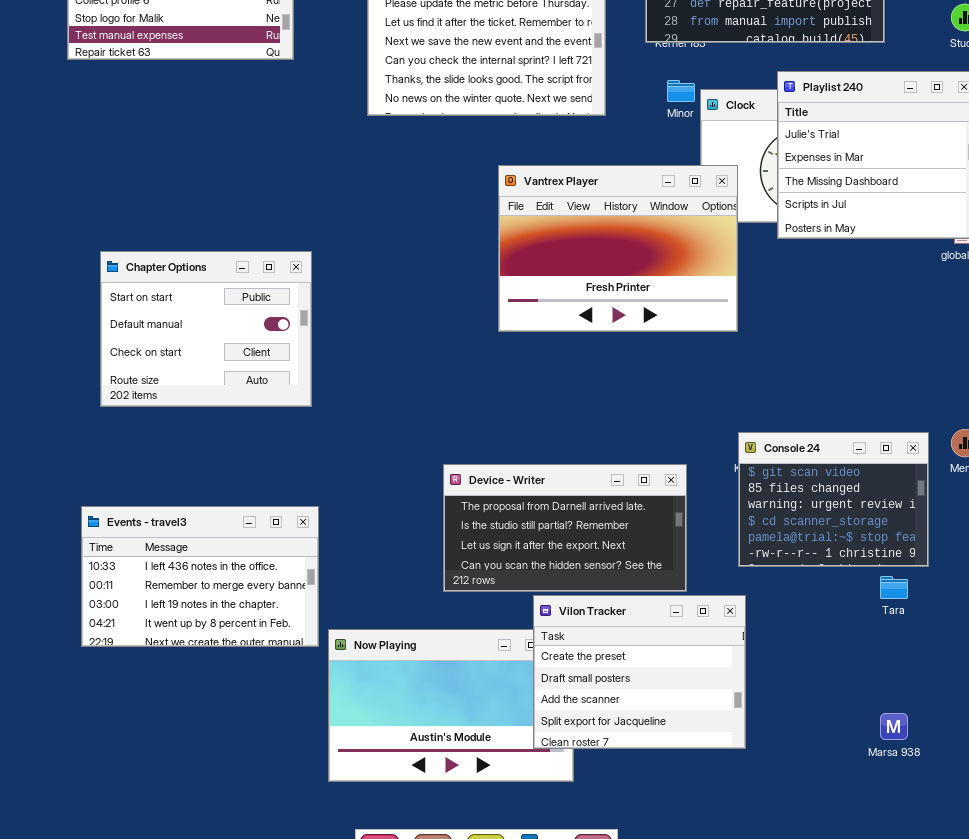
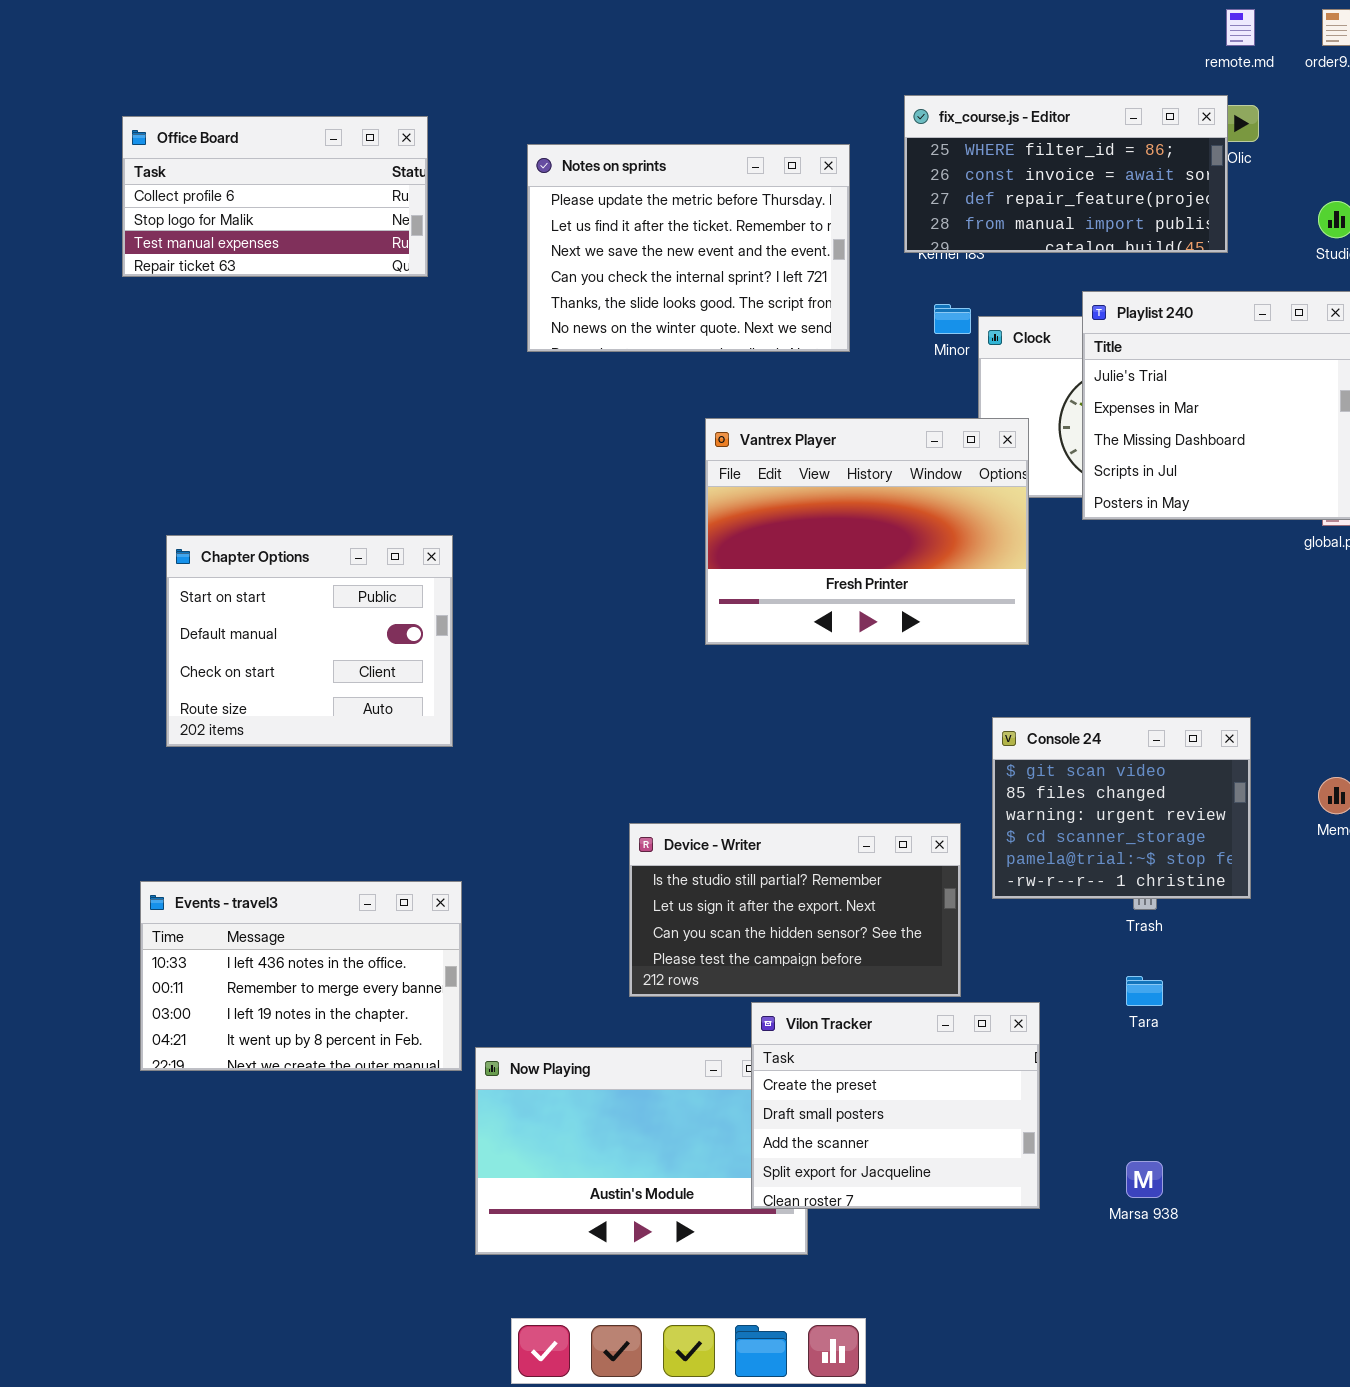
Console 24: [738,432,929,567] -> [992,717,1251,899], moved
Device - Writer: [443,464,687,592] -> [629,823,961,997], scrolled down 1 row
Tara: [880,576,908,599] -> [1126,976,1163,1006], moved
Marsa 938: [880,713,908,740] -> [1126,1161,1163,1198], moved

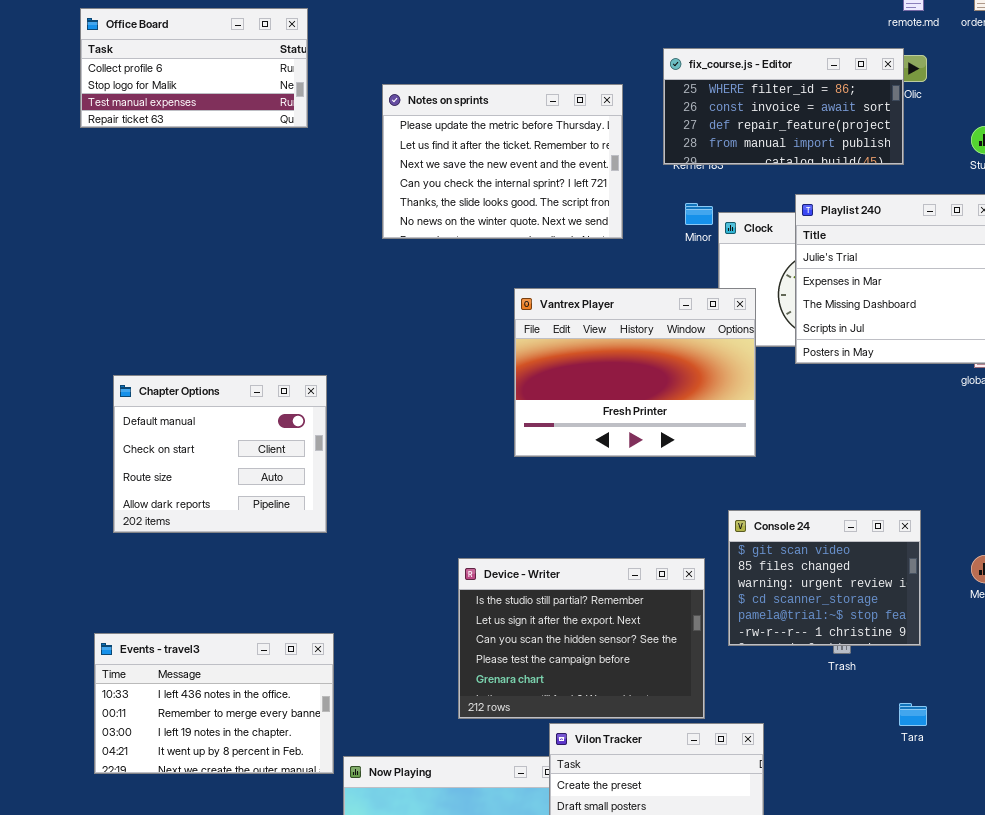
Office Board: [122,116,428,277] -> [80,8,308,128], moved
Chapter Options: [166,535,453,747] -> [113,375,327,533], scrolled down 1 row
Device - Writer: [629,823,961,997] -> [458,558,705,719], resized
Tara: [1126,976,1163,1006] -> [899,703,927,726], moved

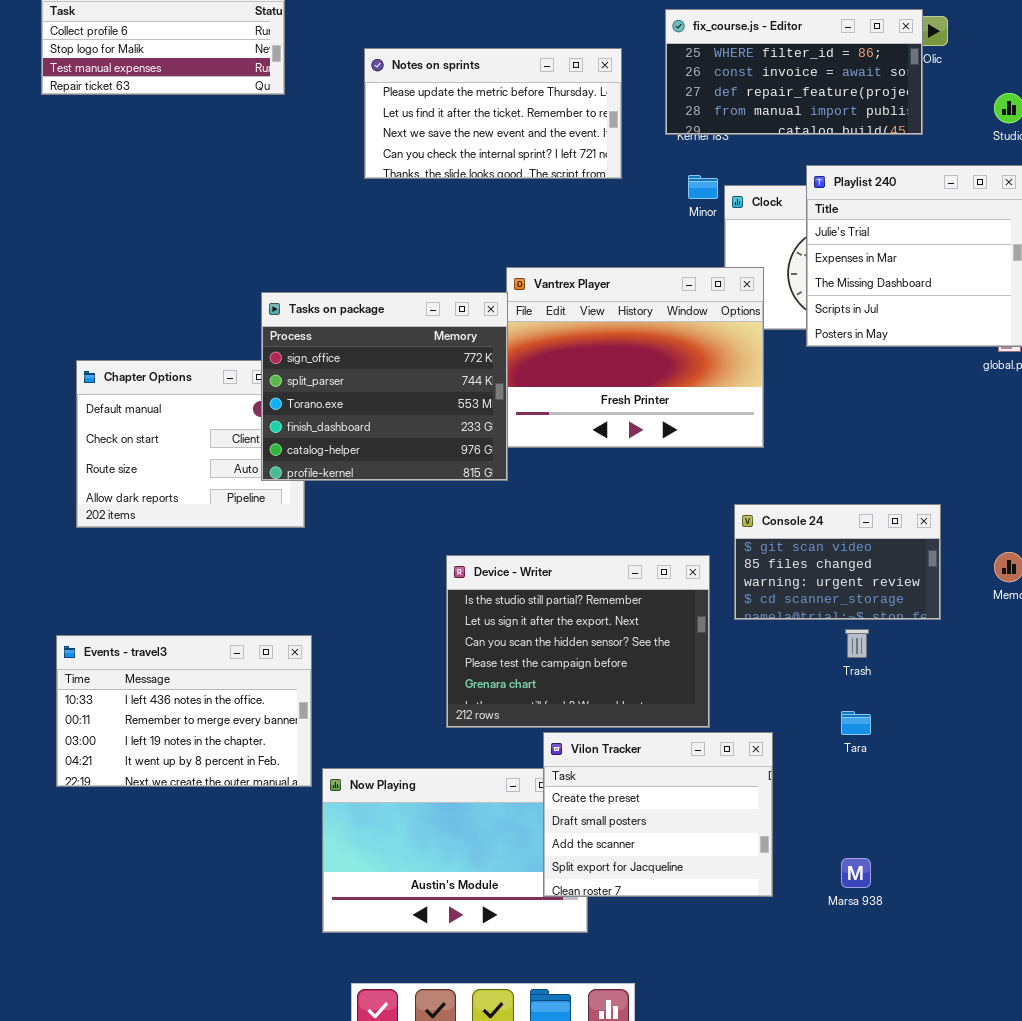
Notes on sprints: [382,84,623,239] -> [364,48,622,179], resized
Tasks on package: none -> [261,292,508,481], opened
Console 24: [728,510,921,646] -> [734,504,941,620], resized
Tara: [899,703,927,726] -> [841,711,871,735], moved

